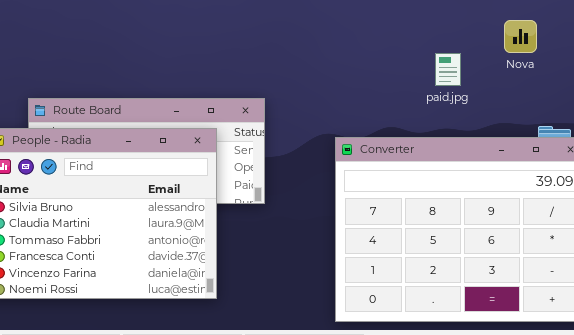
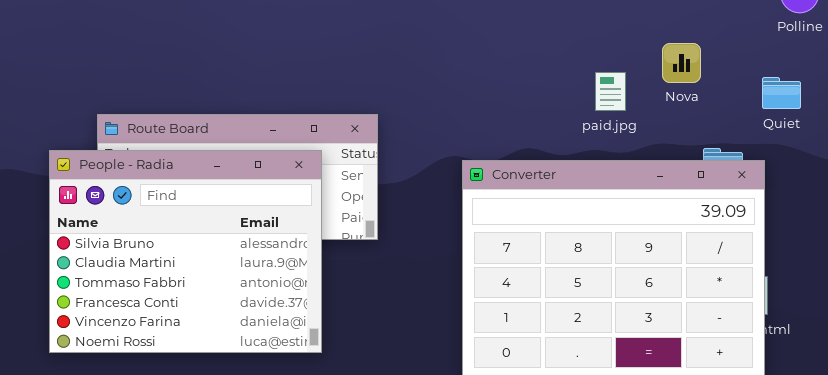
Nova: [504,20,537,53] -> [662,43,701,83], moved
paid.jpg: [435,53,461,86] -> [595,72,626,111], moved

